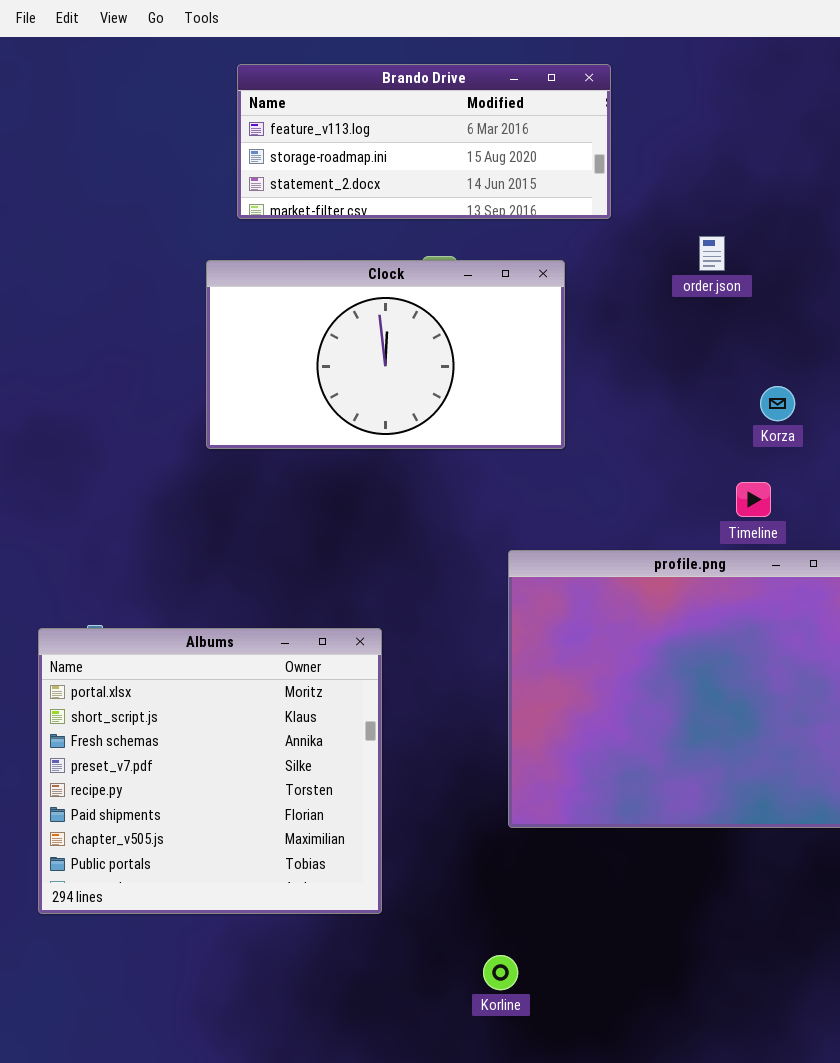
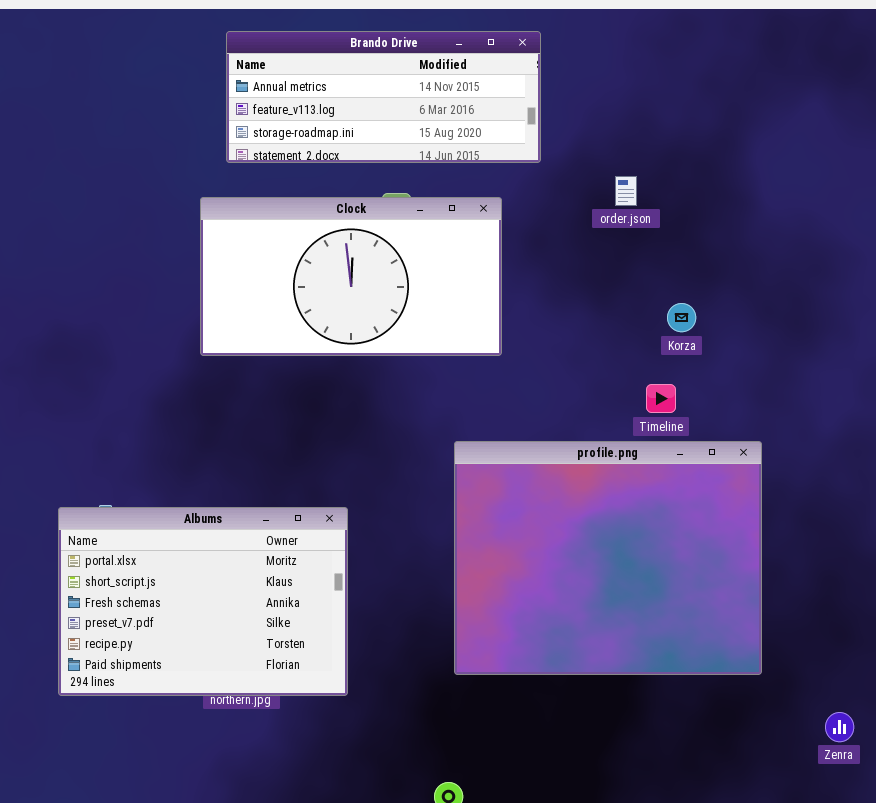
Brando Drive: [237,64,611,219] -> [226,31,541,163], scrolled up 1 row
Albums: [38,628,382,914] -> [58,507,348,696], resized

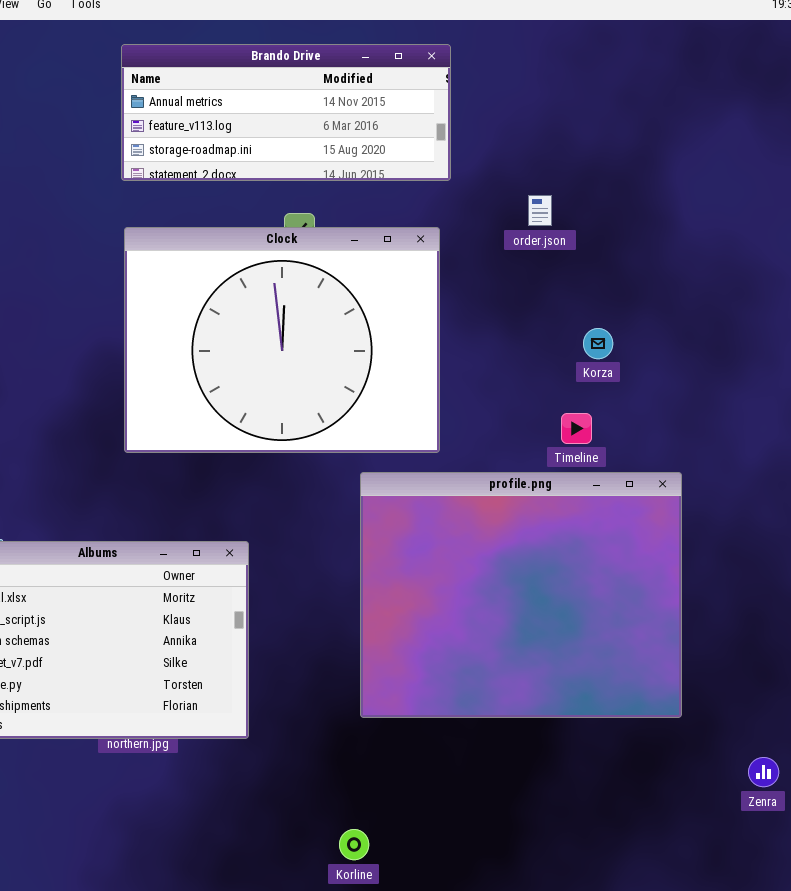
Clock: [200,197,502,356] -> [124,227,440,453], moved, resized

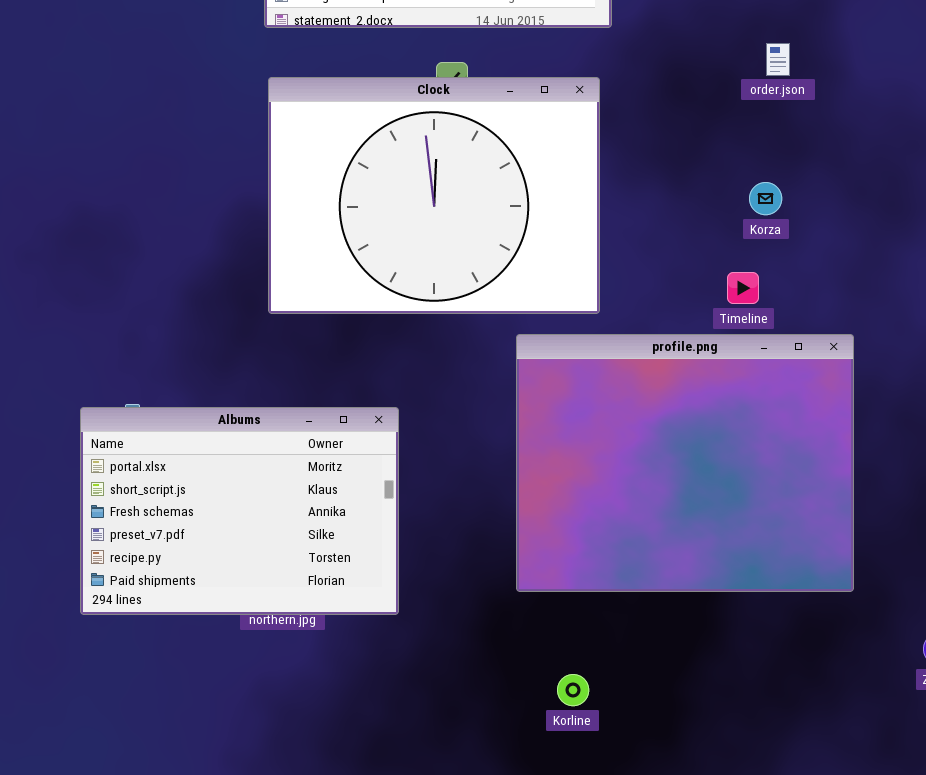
order.json: [528,195,552,226] -> [766,43,790,76], moved
Korline: [339,829,369,860] -> [557,674,589,706], moved

